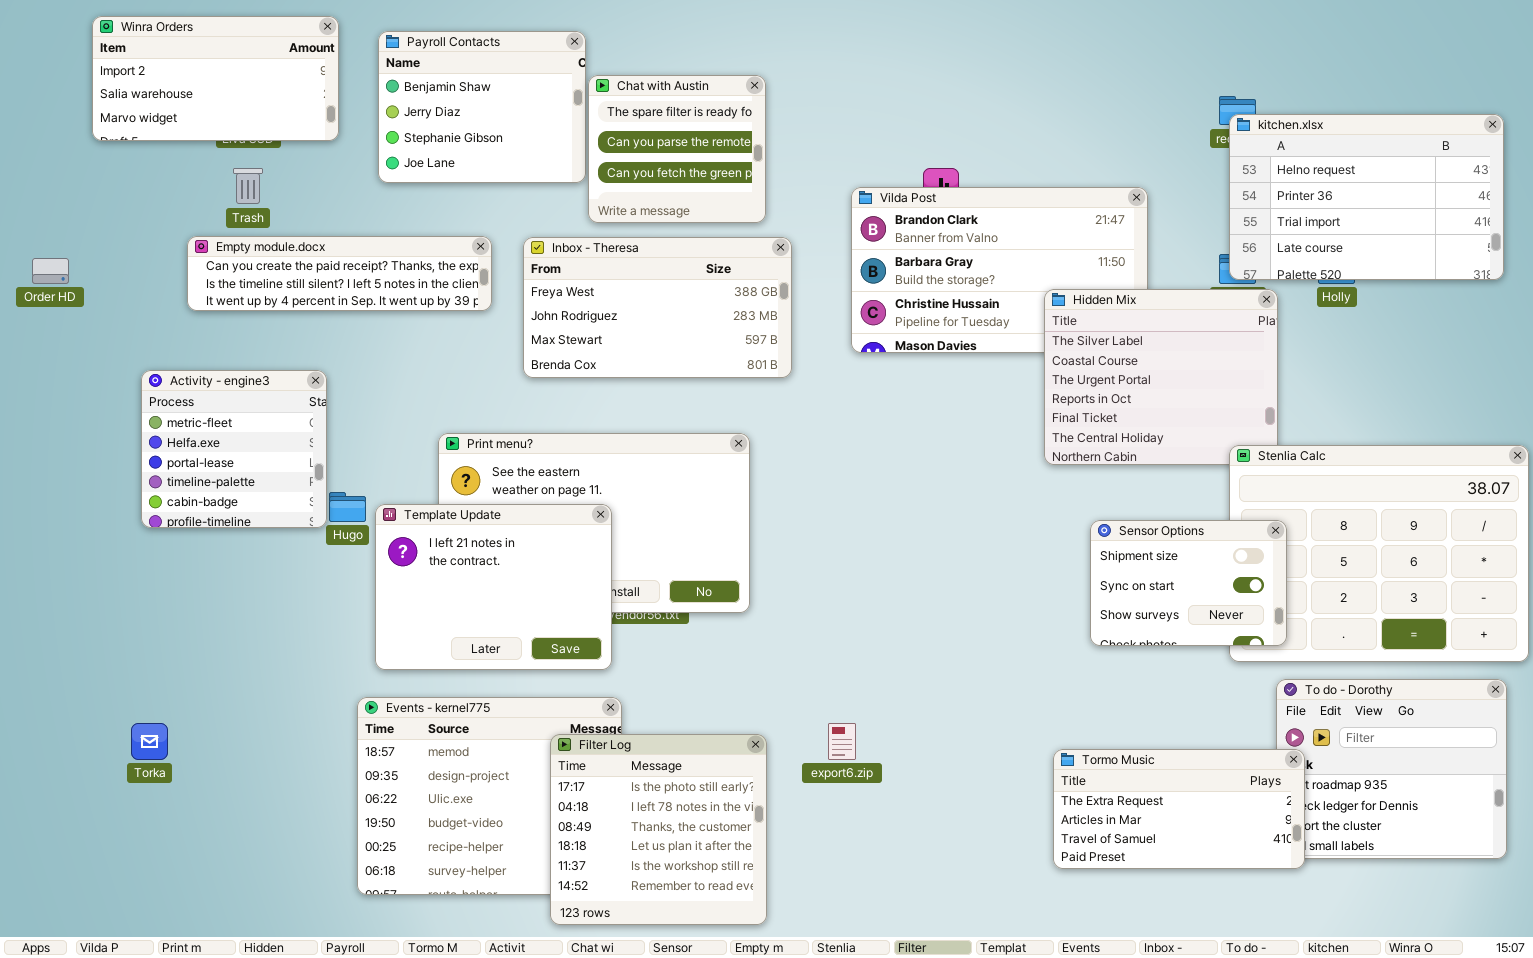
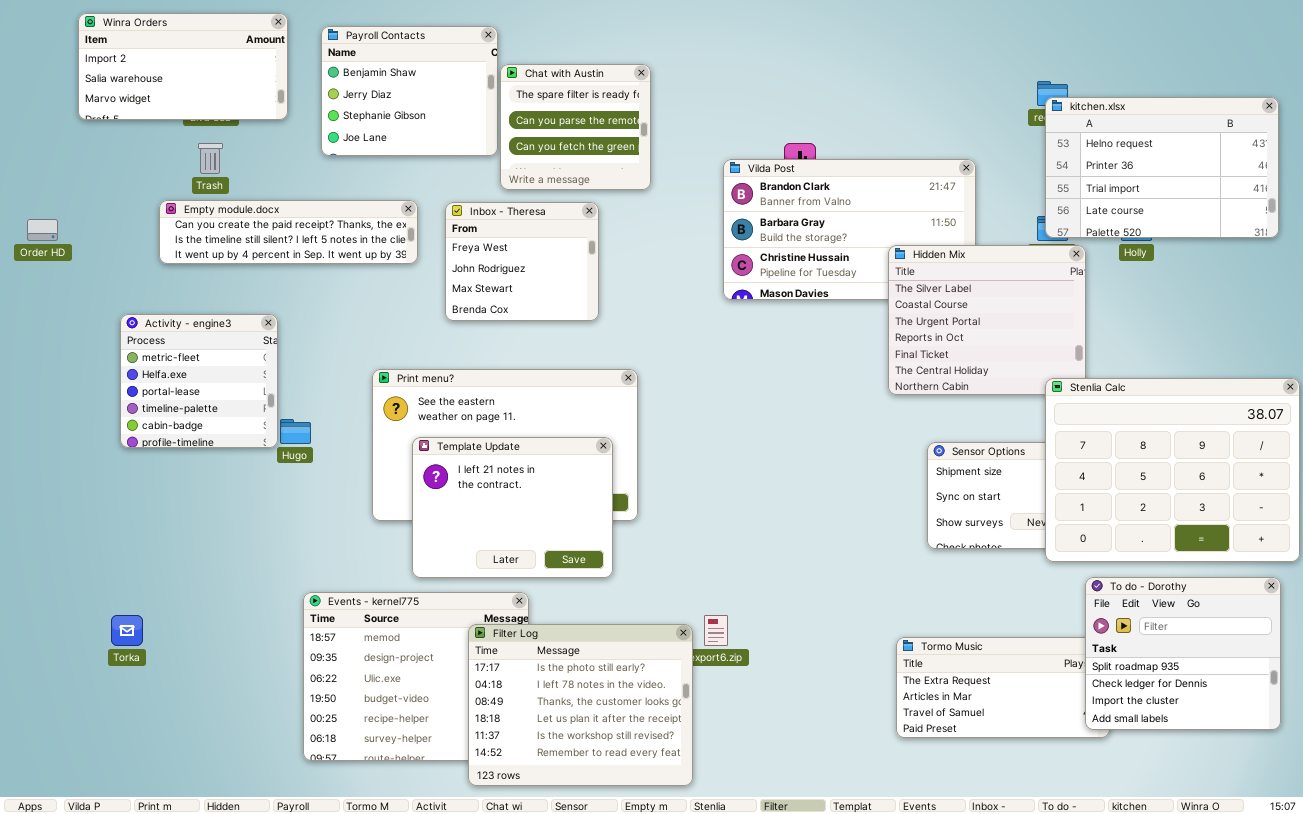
Inbox - Theresa: [523,237,792,378] -> [445,202,599,321], resized
Stenlia Calc: [1229,445,1529,662] -> [1045,378,1300,562], raised
Template Update: [375,504,612,670] -> [412,437,613,578], moved
To do - Dorothy: [1276,679,1507,859] -> [1085,577,1281,730], raised
Filter Log: [550,734,767,925] -> [468,624,693,786], resized

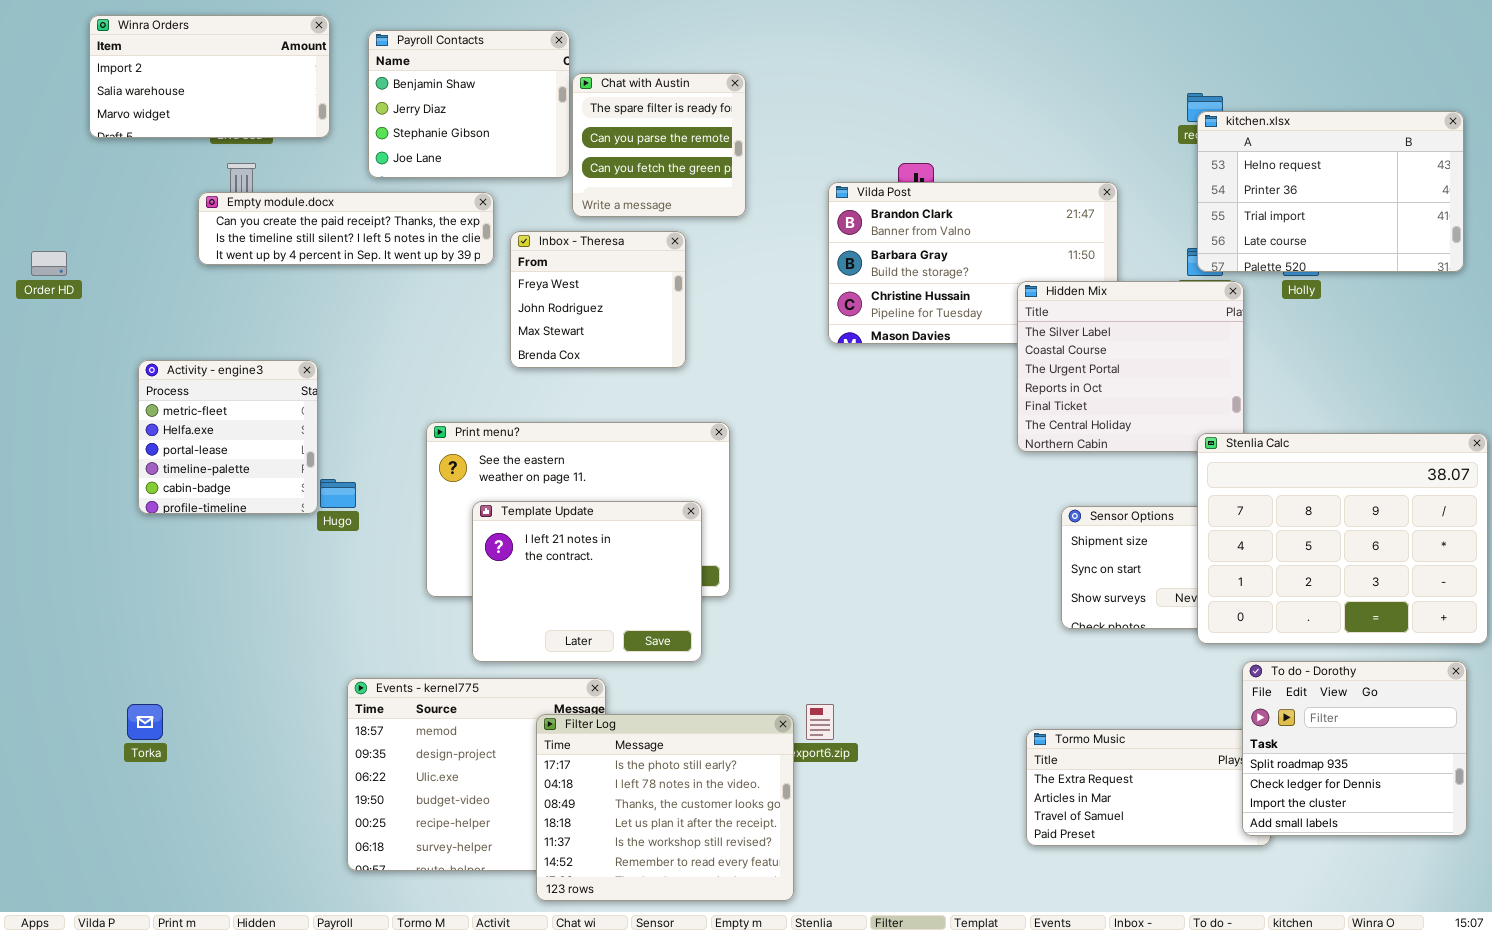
Empty module.docx: [159,200,418,264] -> [198,192,494,265], moved

